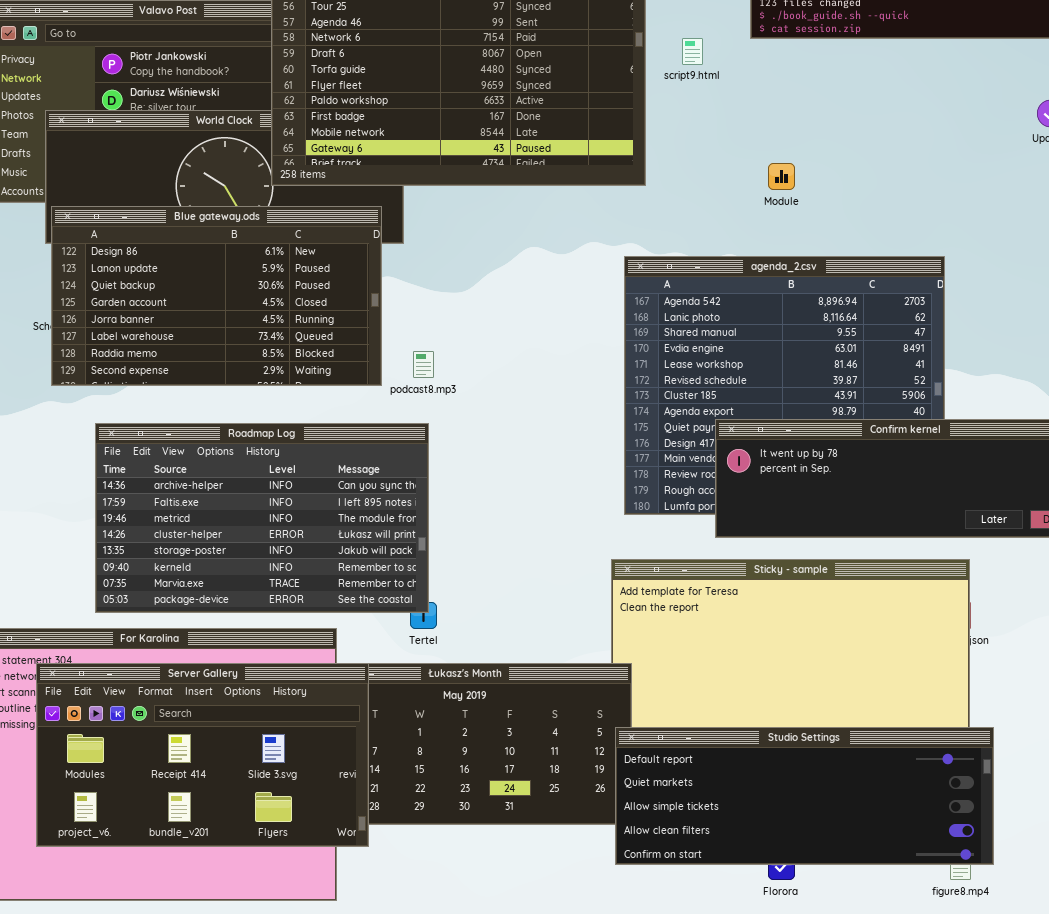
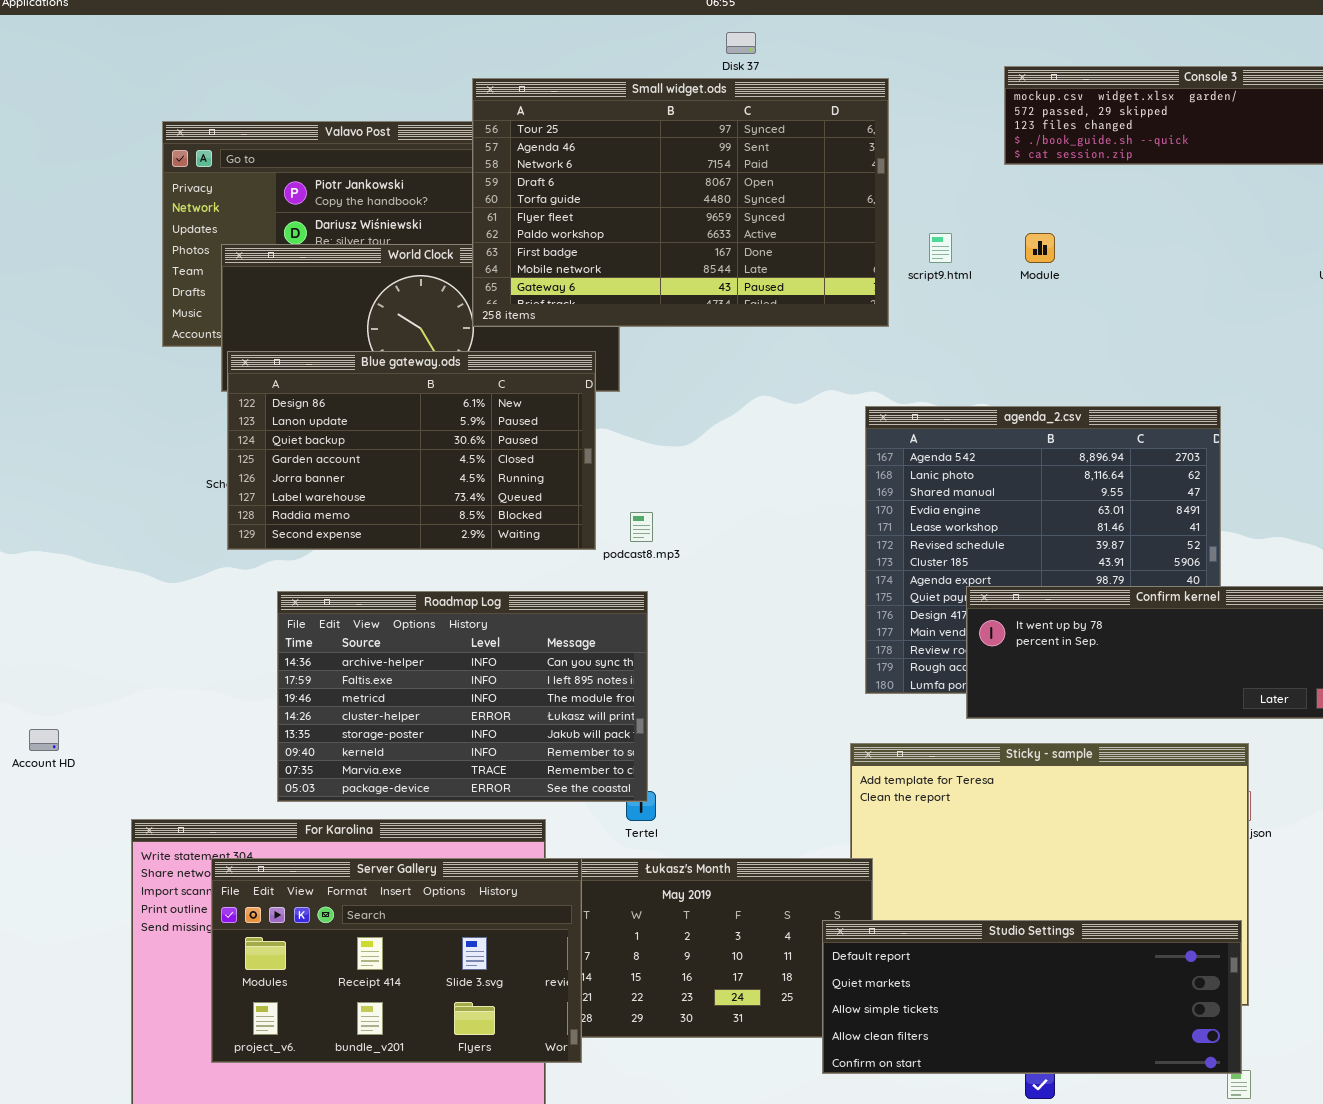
script9.html: [682,38,703,65] -> [929,233,952,263], moved
Module: [768,163,795,190] -> [1025,233,1055,263], moved
Studio Settings: [615,727,994,865] -> [822,920,1242,1074], moved

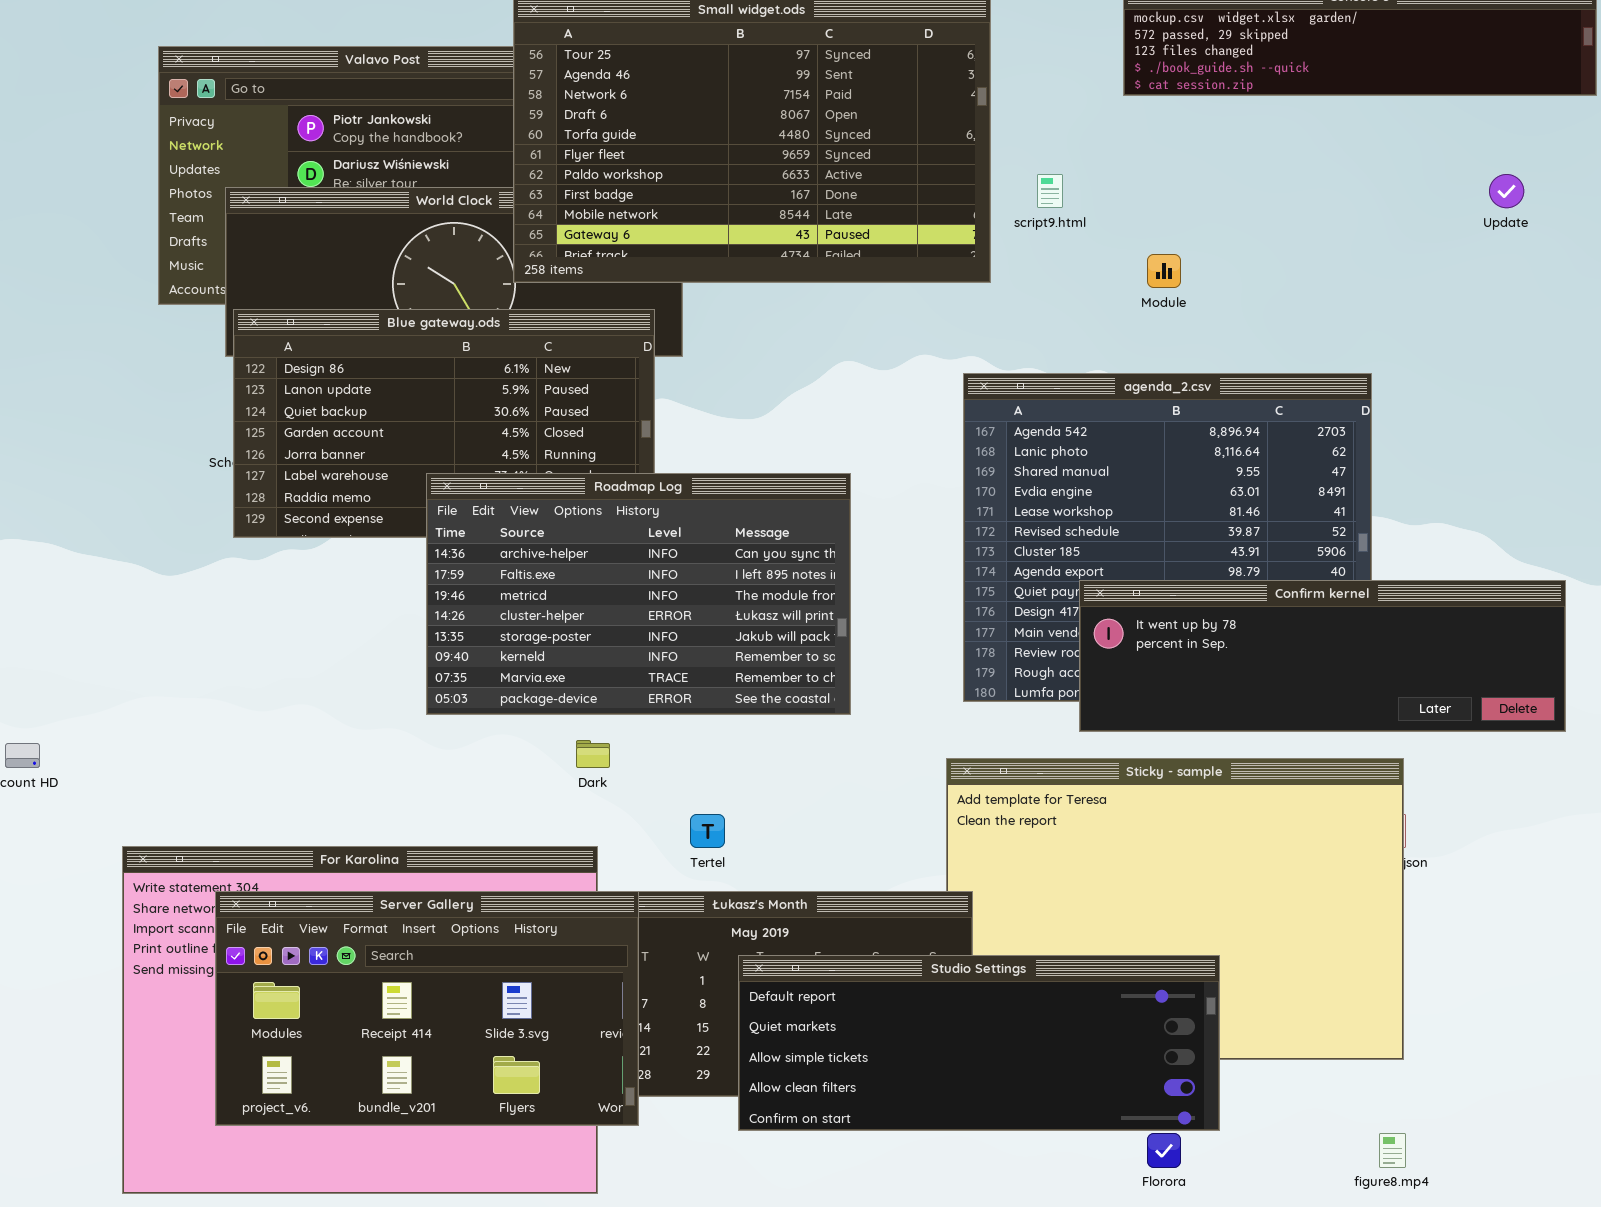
Module: [1025,233,1055,263] -> [1147,254,1181,288], moved
Roadmap Log: [277,591,648,802] -> [426,473,851,715], moved
Studio Settings: [822,920,1242,1074] -> [738,955,1220,1131], moved

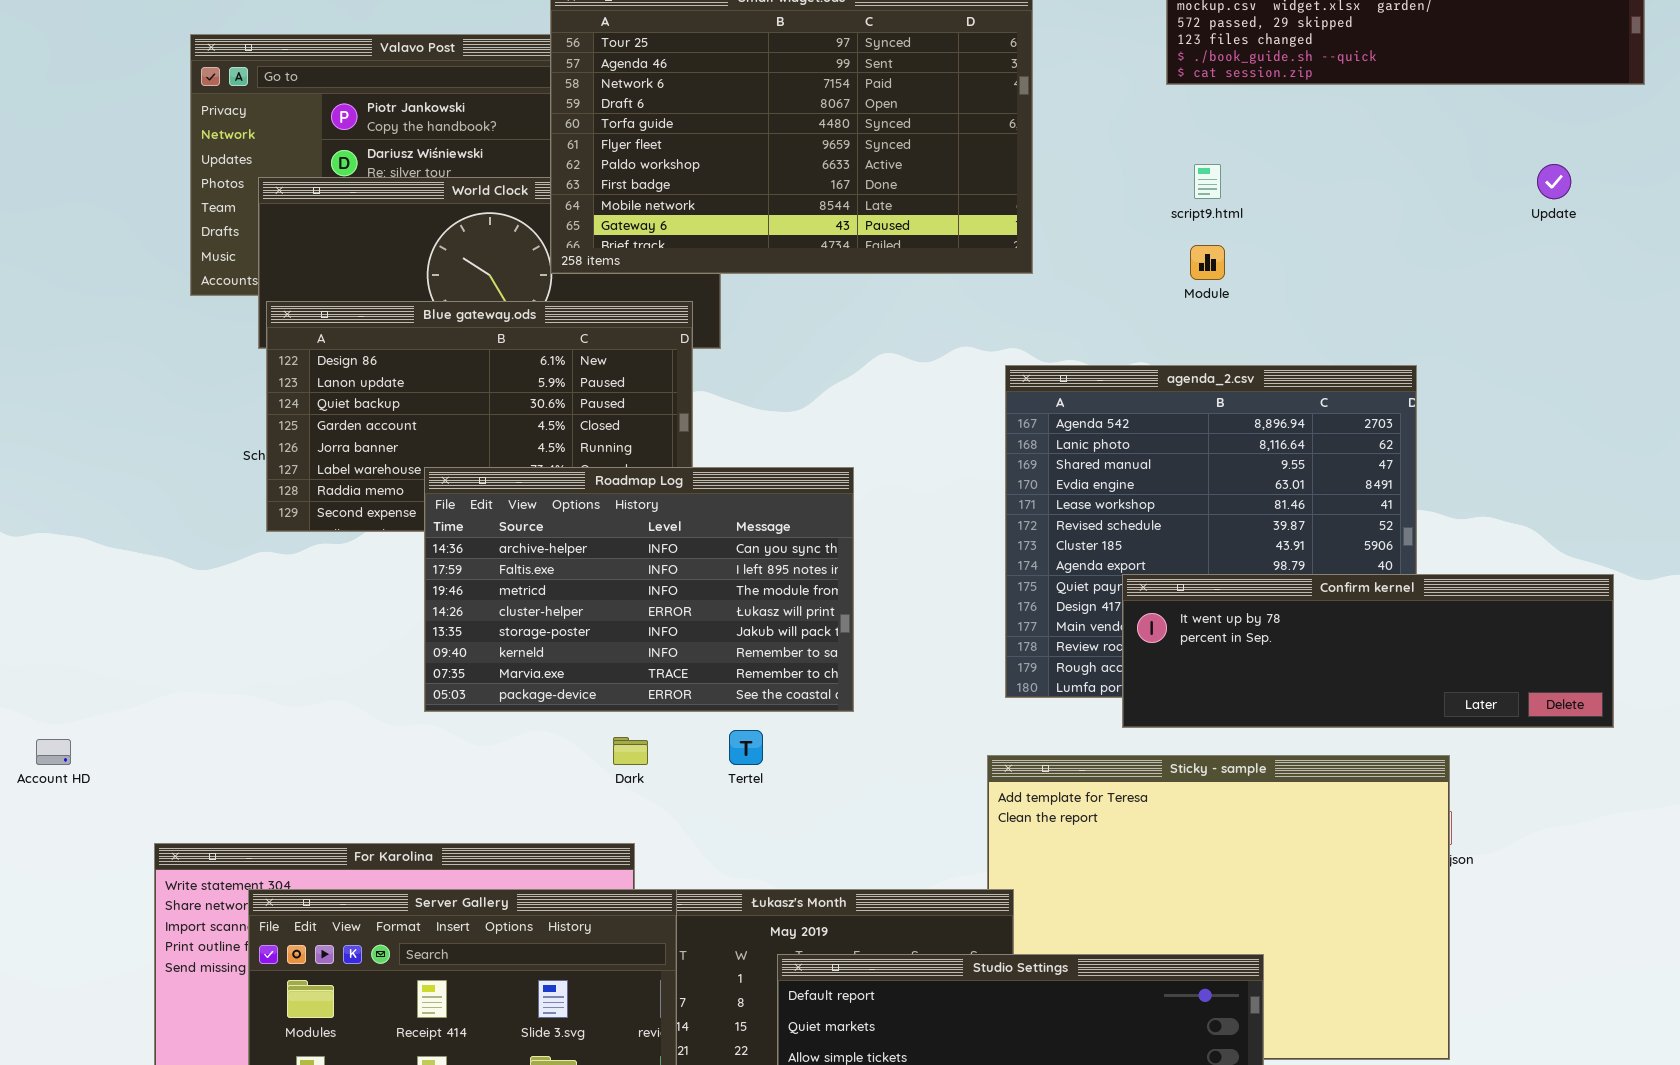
script9.html: [1037,174,1063,208] -> [1194,164,1221,199], moved
Roadmap Log: [426,473,851,715] -> [424,467,854,712], moved
Tertel: [690,814,725,848] -> [729,730,763,765], moved

